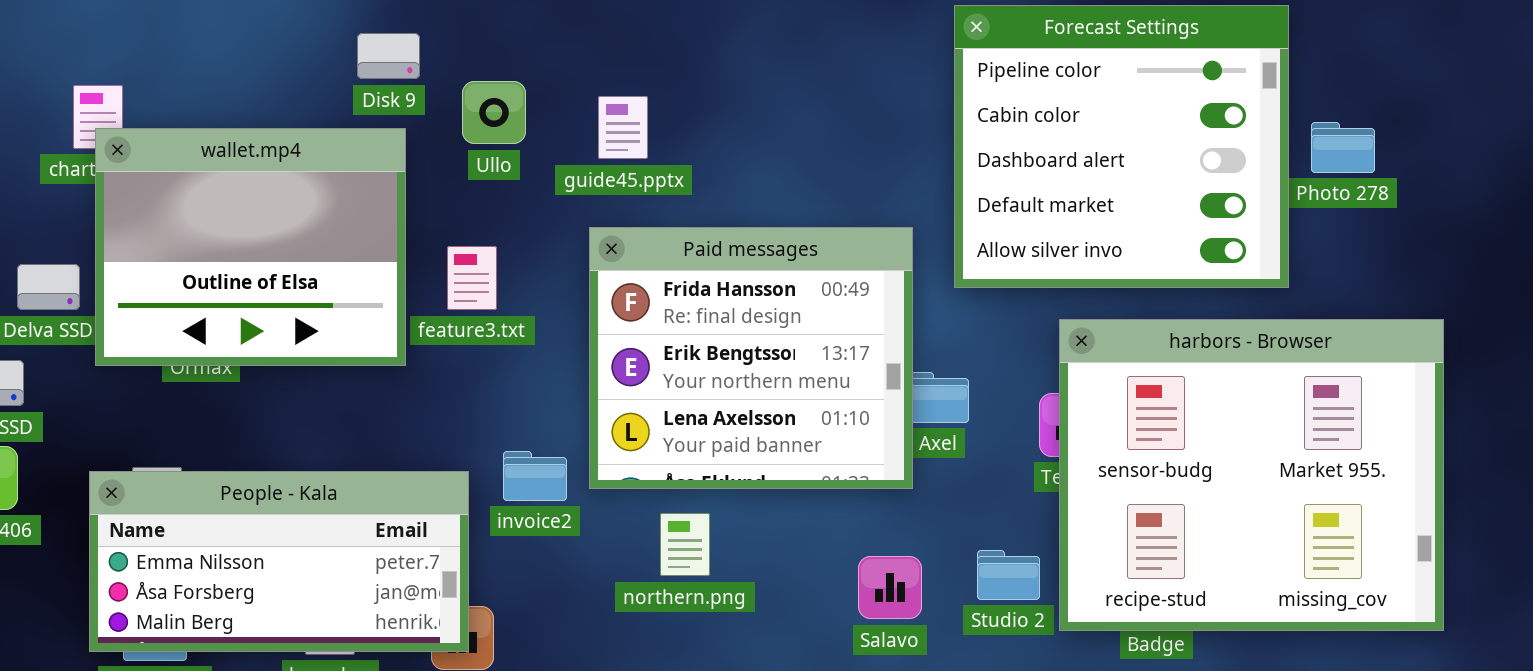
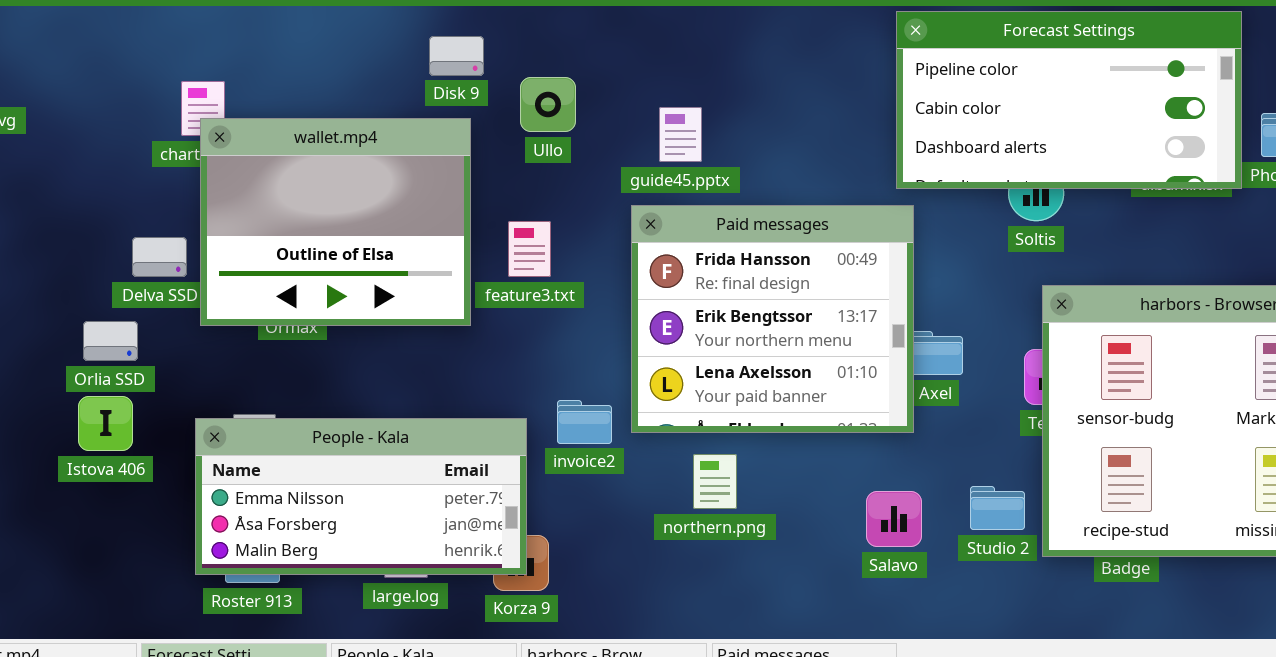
Forecast Settings: [954,5,1289,288] -> [896,11,1242,189], resized
guide45.pptx: [598,96,648,159] -> [659,107,702,162], moved

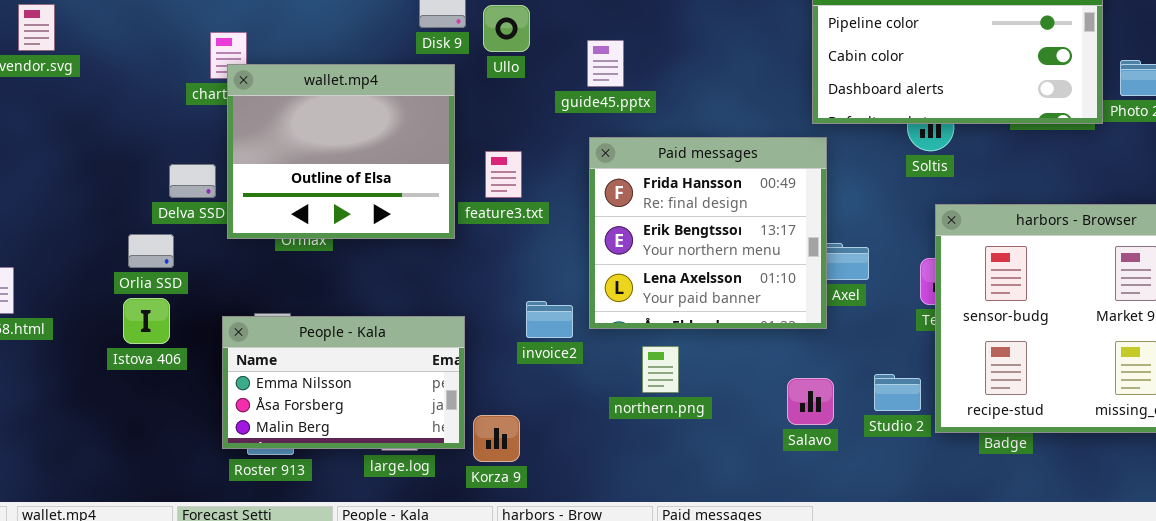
Ullo: [520,77,576,132] -> [483,5,530,52], moved
guide45.pptx: [659,107,702,162] -> [587,40,624,87], moved
People - Kala: [195,418,527,575] -> [222,316,465,449], resized

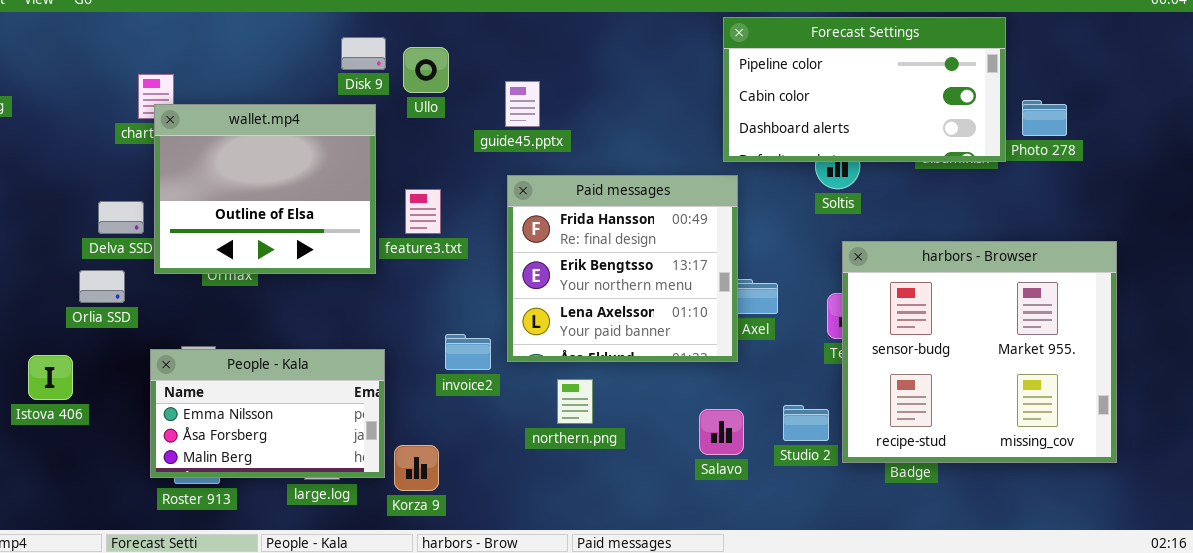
Orlia SSD: [128,234,174,268] -> [79,270,125,303], moved
Istova 406: [123,298,170,344] -> [28,355,73,400], moved

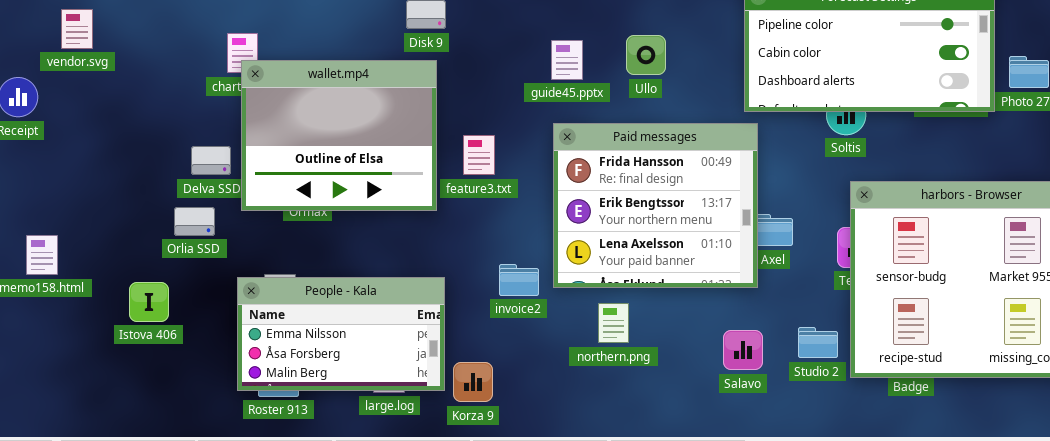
Ullo: [403,47,449,93] -> [626,35,666,75], moved

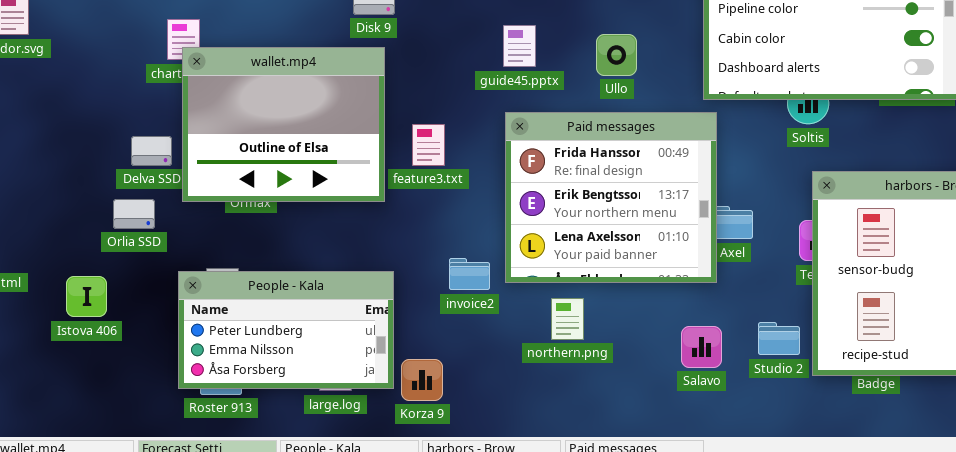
Ullo: [626,35,666,75] -> [596,34,637,76], moved
People - Kala: [237,277,445,391] -> [178,271,394,389], scrolled up 1 row

